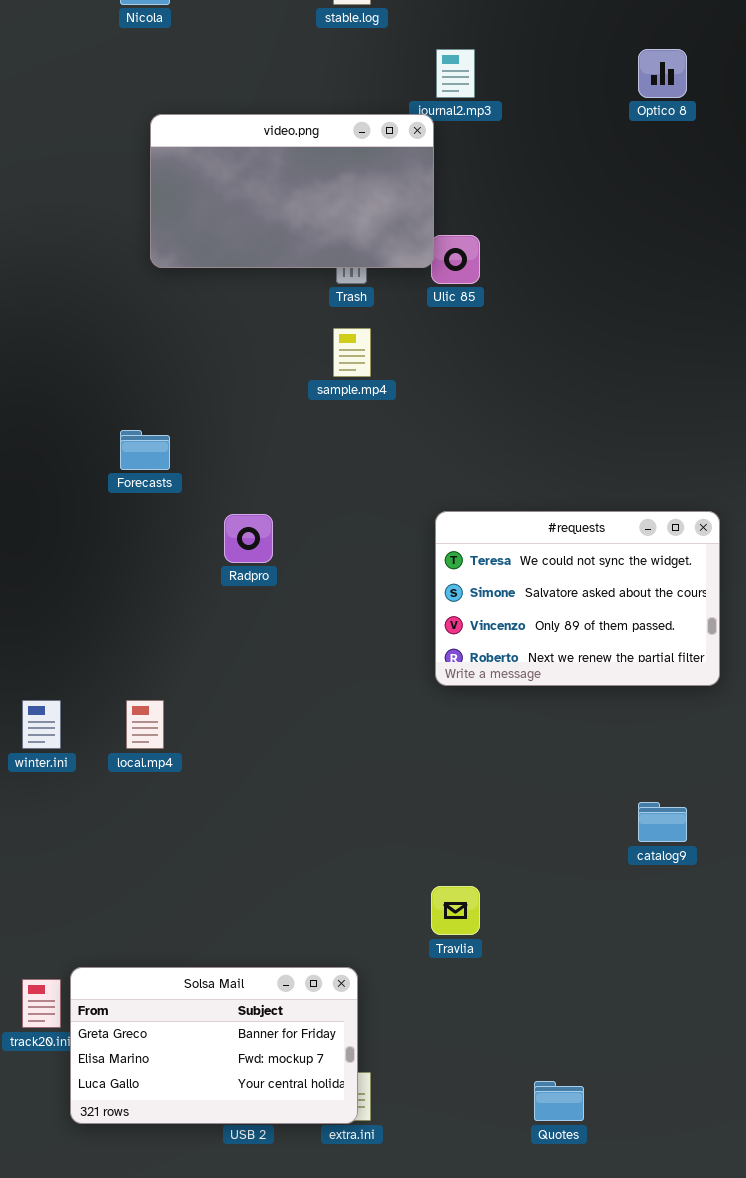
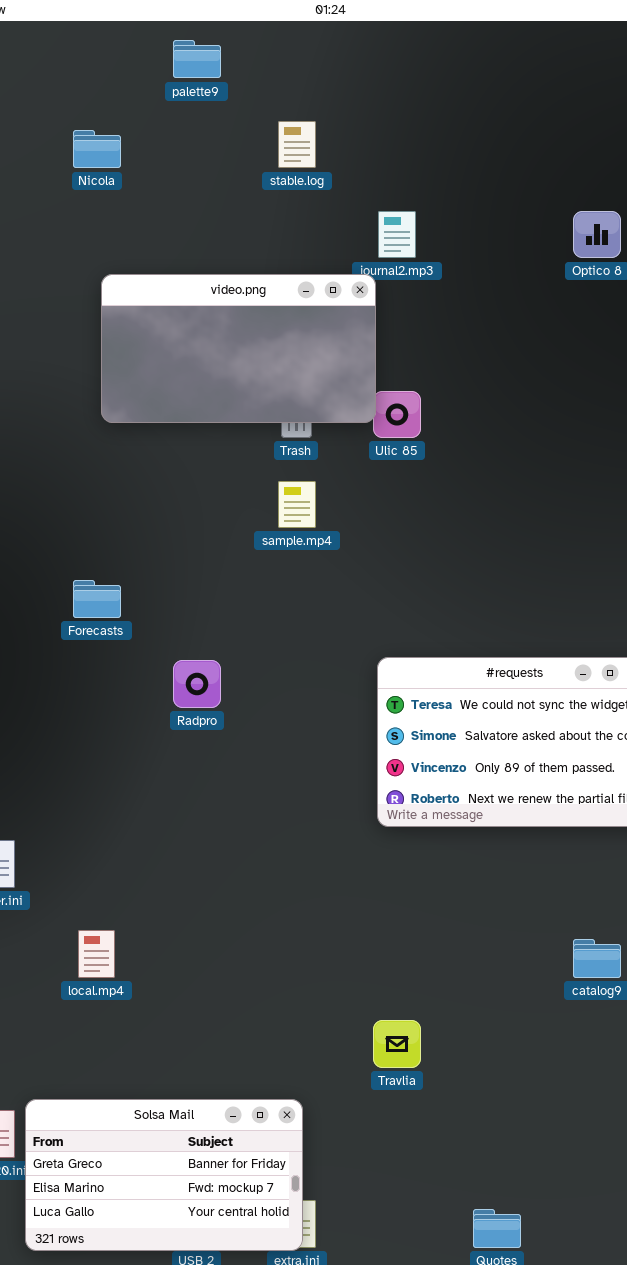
local.mp4: [126,700,164,749] -> [78,930,115,978], moved

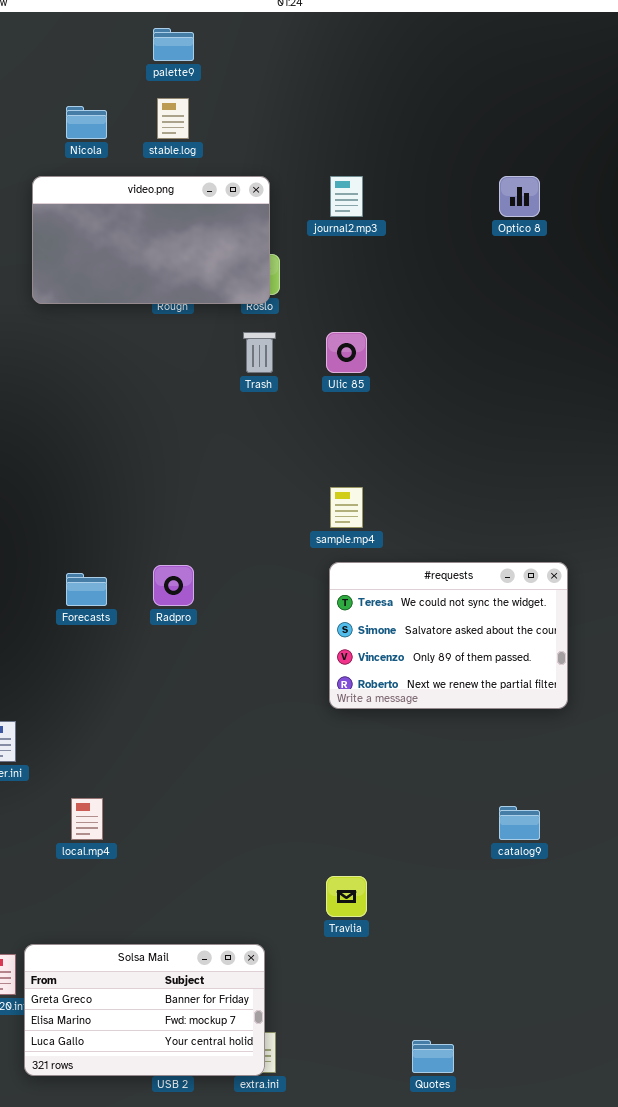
stable.log: [278,121,316,168] -> [157,98,189,139], moved
video.png: [101,274,376,423] -> [32,176,270,304], moved
sample.mp4: [278,481,316,528] -> [330,487,363,528], moved
Forecasts: [73,580,121,618] -> [66,573,107,606], moved

